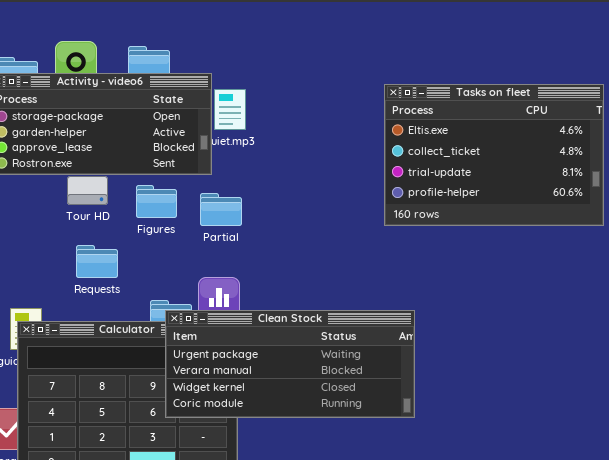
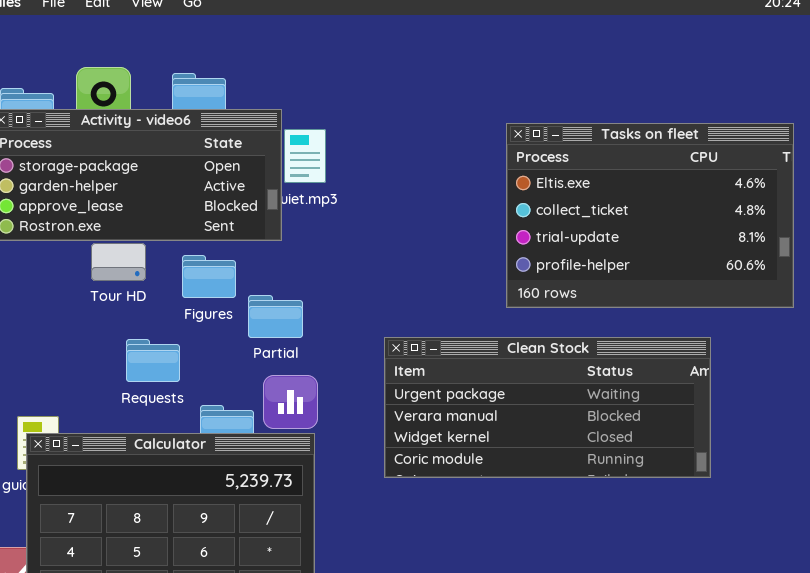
Partial: [200,193,242,226] -> [248,295,303,338], moved
Requests: [76,245,118,278] -> [126,339,180,382], moved
Clean Stock: [165,310,415,418] -> [384,337,711,478], moved

